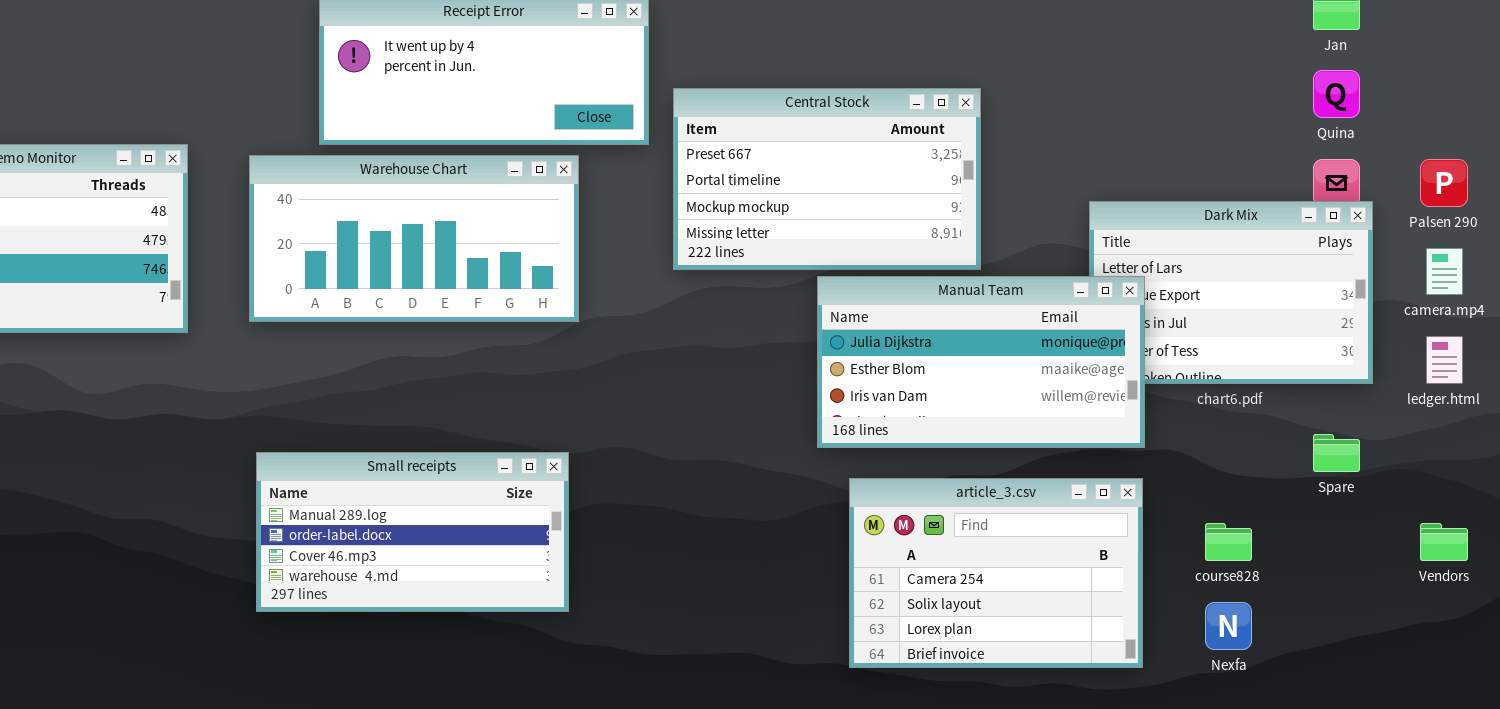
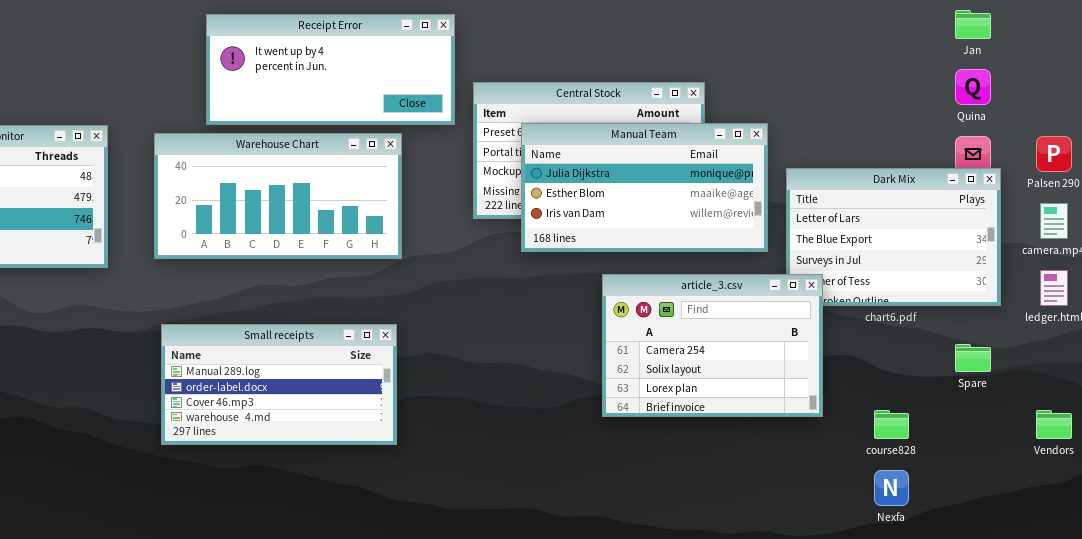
Manual Team: [817,276,1145,448] -> [521,123,768,252], moved
Small receipts: [256,452,569,612] -> [161,324,397,445], moved
article_3.csv: [849,478,1143,668] -> [602,274,823,417], moved

